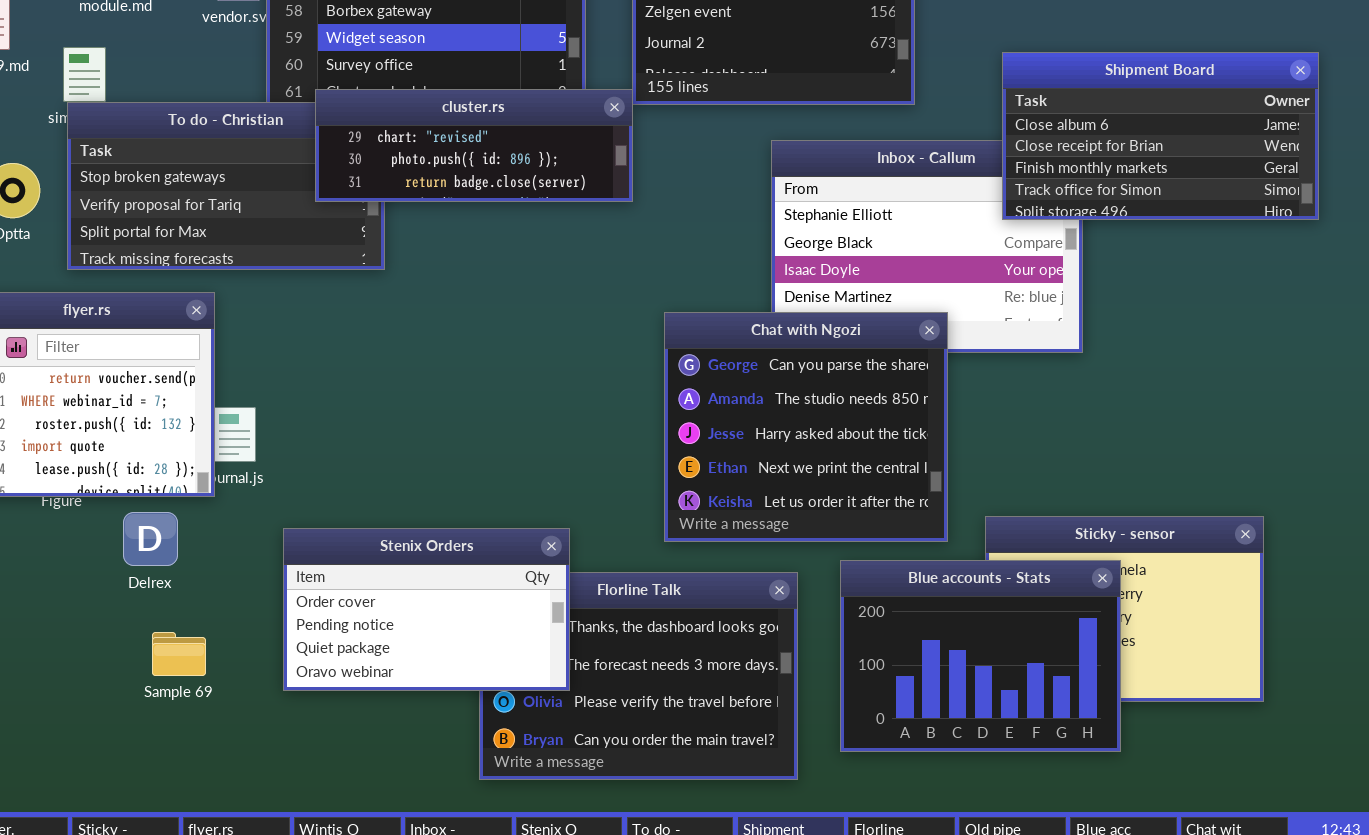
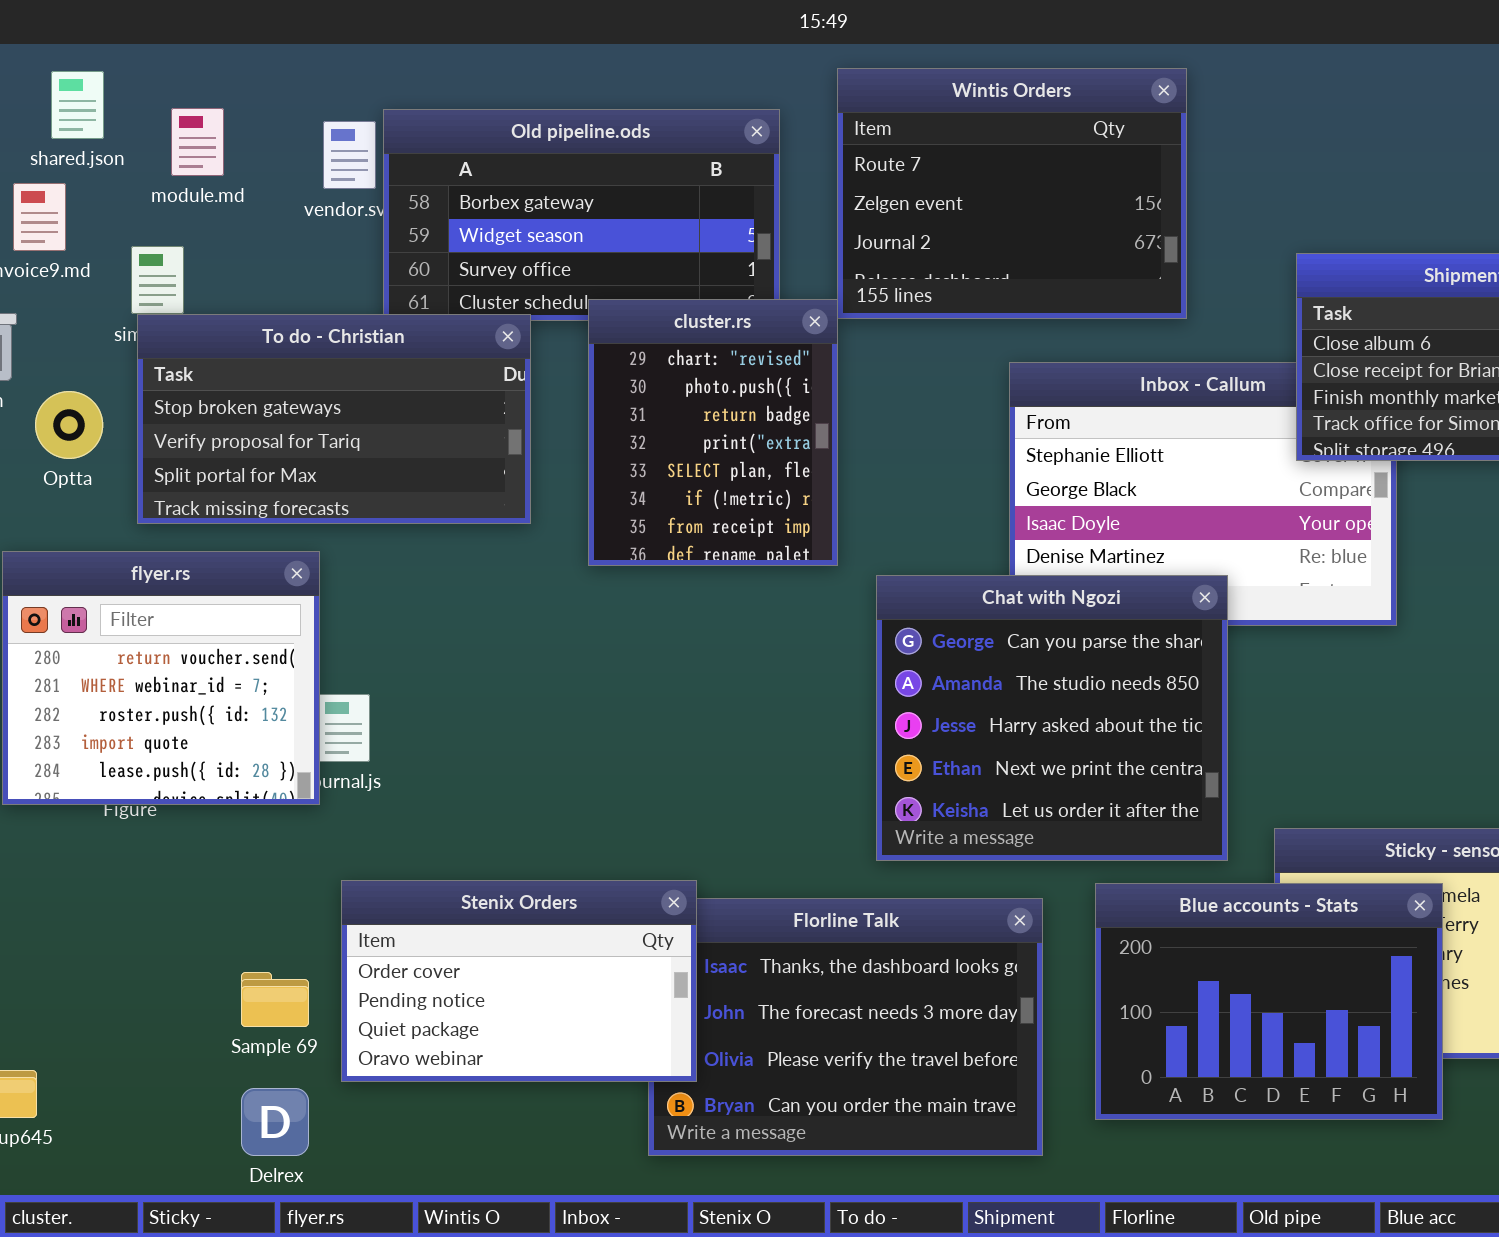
cluster.rs: [315,89,633,202] -> [588,299,838,566], resized
Delrex: [123,512,178,566] -> [241,1088,309,1156], moved
Stenix Orders: [283,528,570,691] -> [341,880,697,1082], moved

